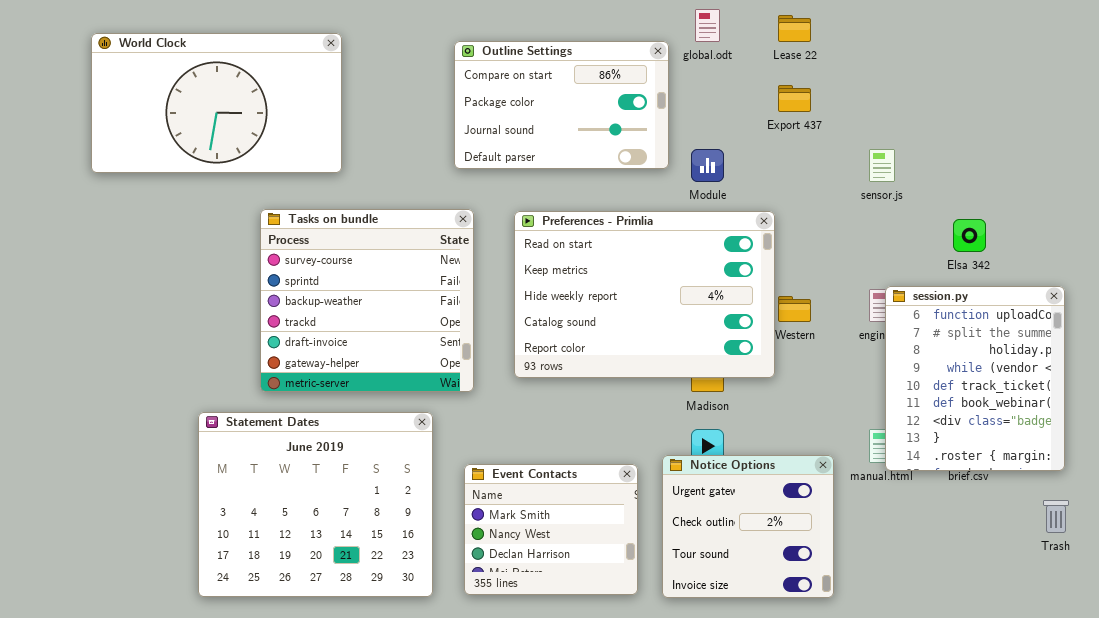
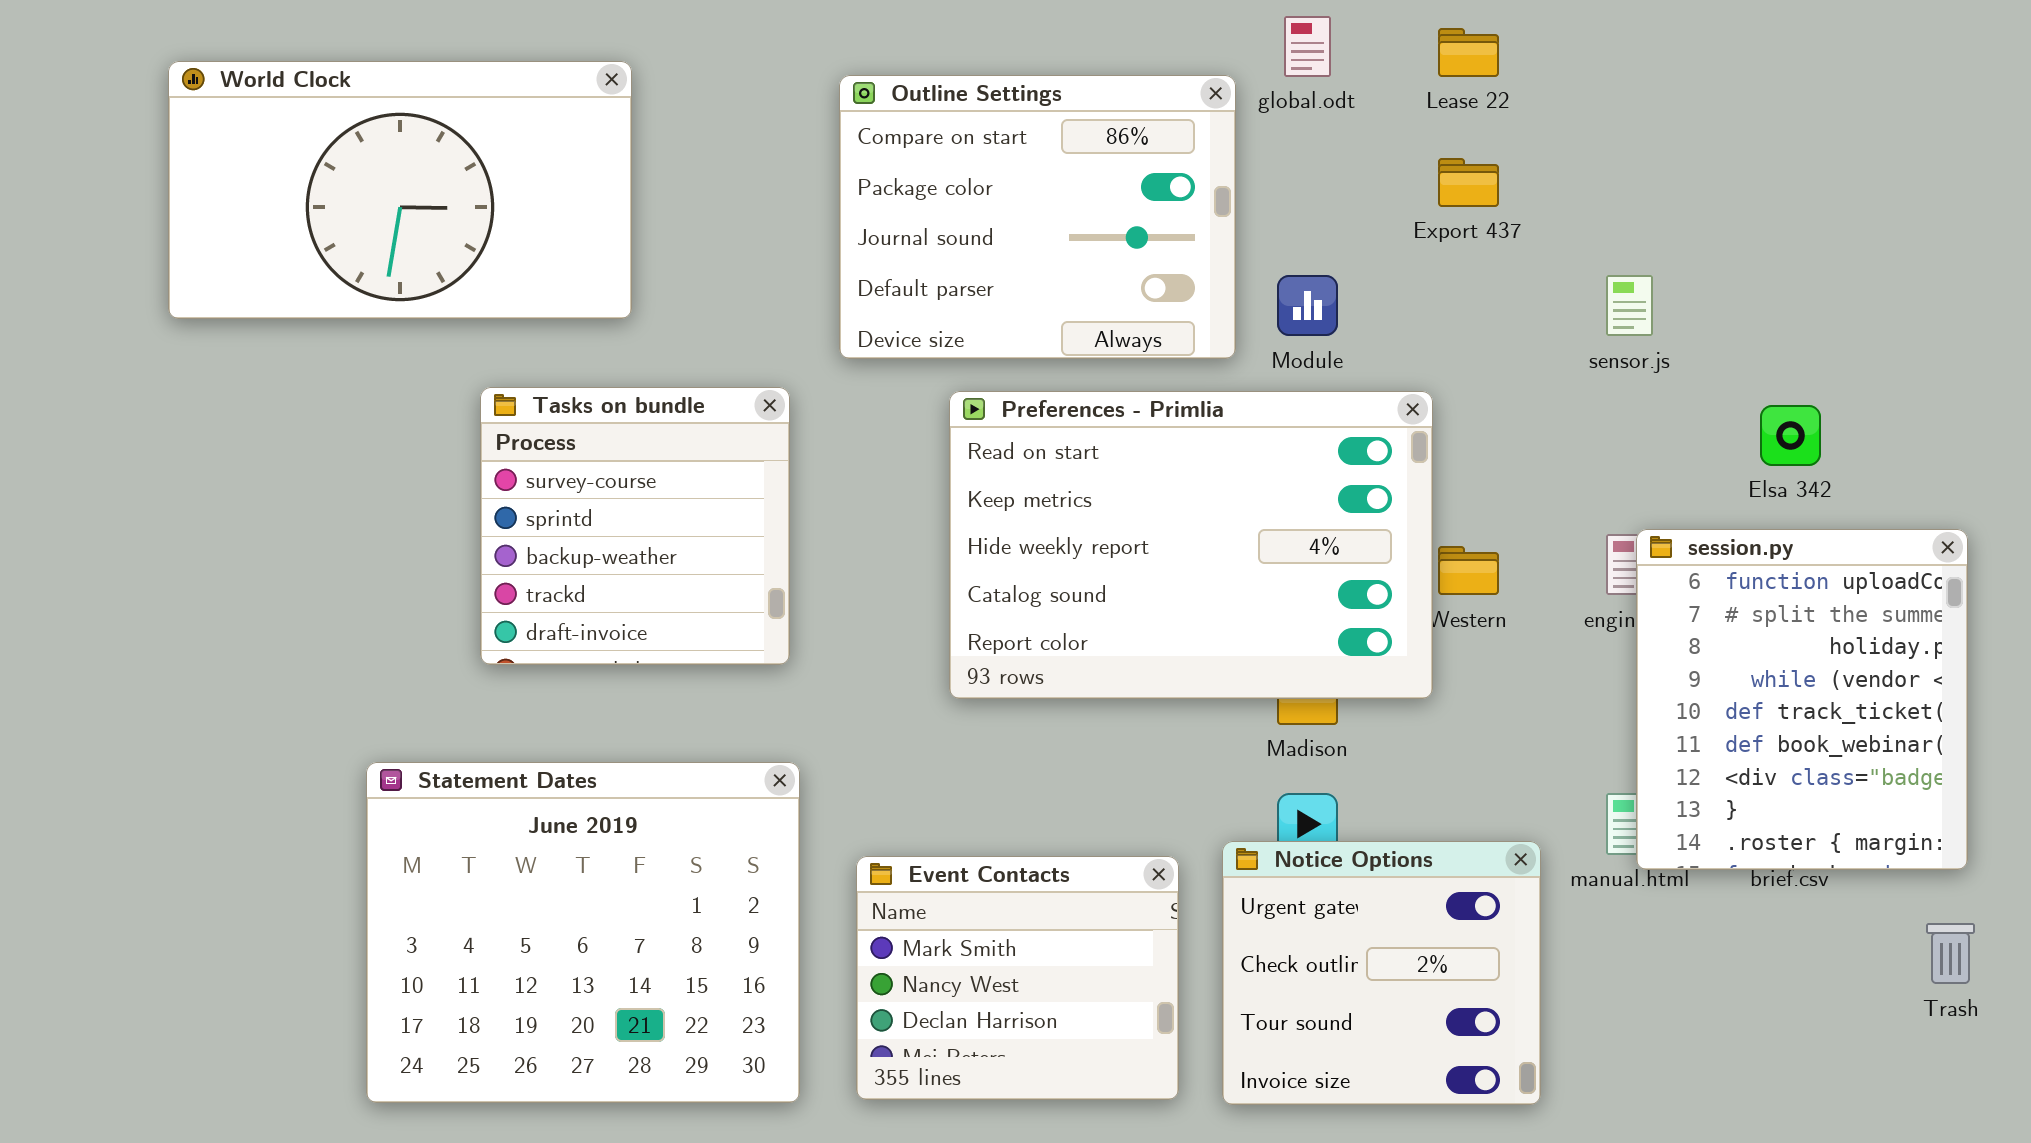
Outline Settings: [454,41,669,169] -> [839,75,1236,359], resized
Tasks on bundle: [260,209,474,392] -> [480,387,790,665], resized

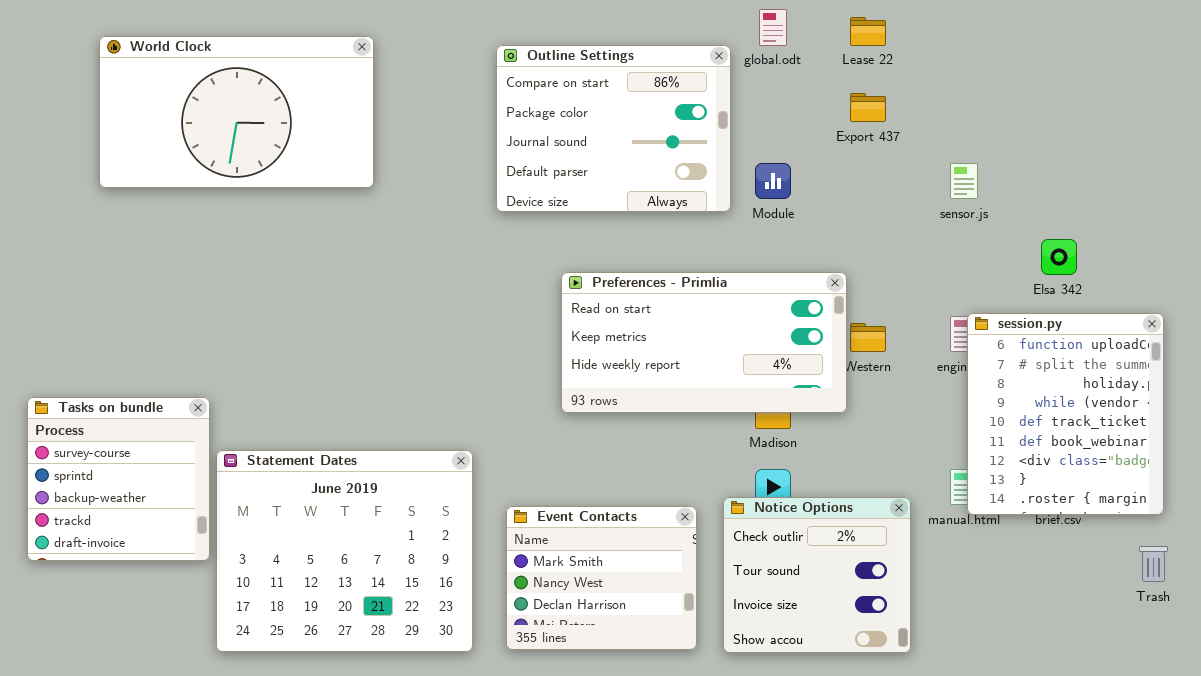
Tasks on bundle: [480,387,790,665] -> [27,397,210,561], moved
Preferences - Primlia: [949,391,1433,699] -> [561,272,847,413], resized
Notice Options: [1222,841,1541,1105] -> [723,497,911,653], scrolled down 1 row

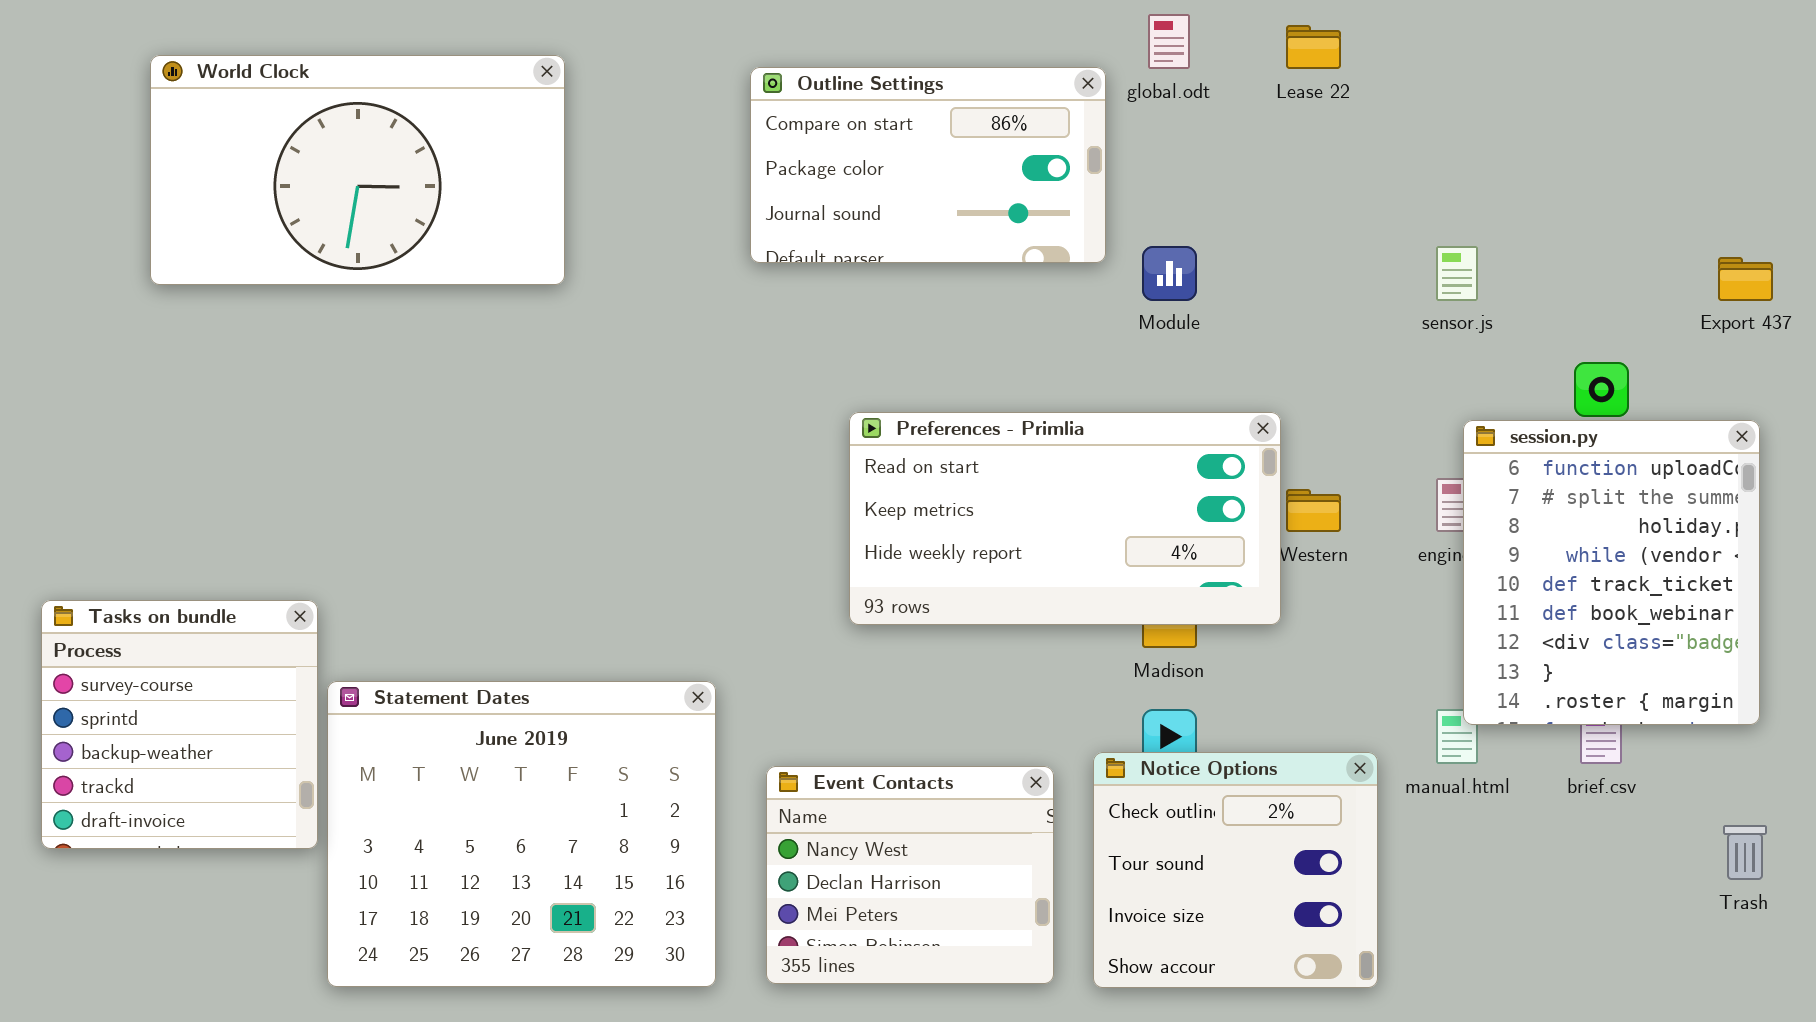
Outline Settings: [496,45,731,212] -> [750,67,1106,263], resized
Export 437: [850,93,886,122] -> [1718,257,1773,301], moved
session.py: [967,313,1164,515] -> [1463,420,1760,725], moved
Event Contacts: [506,506,697,650] -> [766,766,1054,984], scrolled down 1 row

